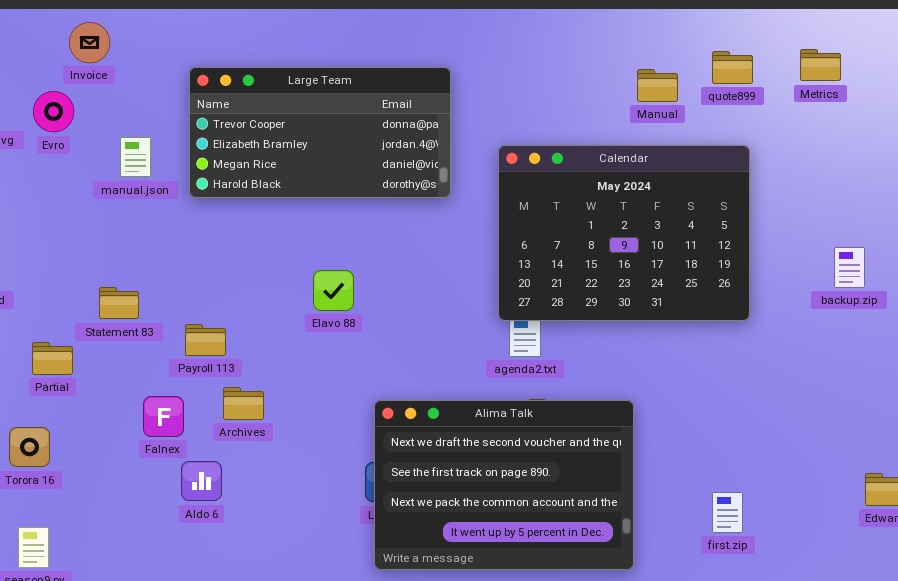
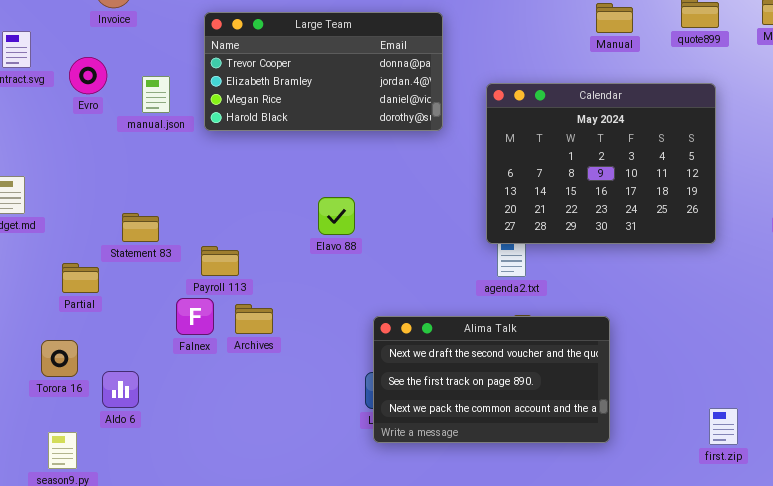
Manual: [637,69,678,102] -> [596,3,633,33], moved
Evro: [33,91,74,132] -> [69,57,107,94], moved
Falnex: [143,396,184,437] -> [176,298,214,335], moved
Alima Talk: [374,400,634,570] -> [373,316,610,443], resized
Aldo 6: [181,461,222,501] -> [102,371,139,408], moved
first.zip: [712,492,743,533] -> [709,408,738,445], moved

